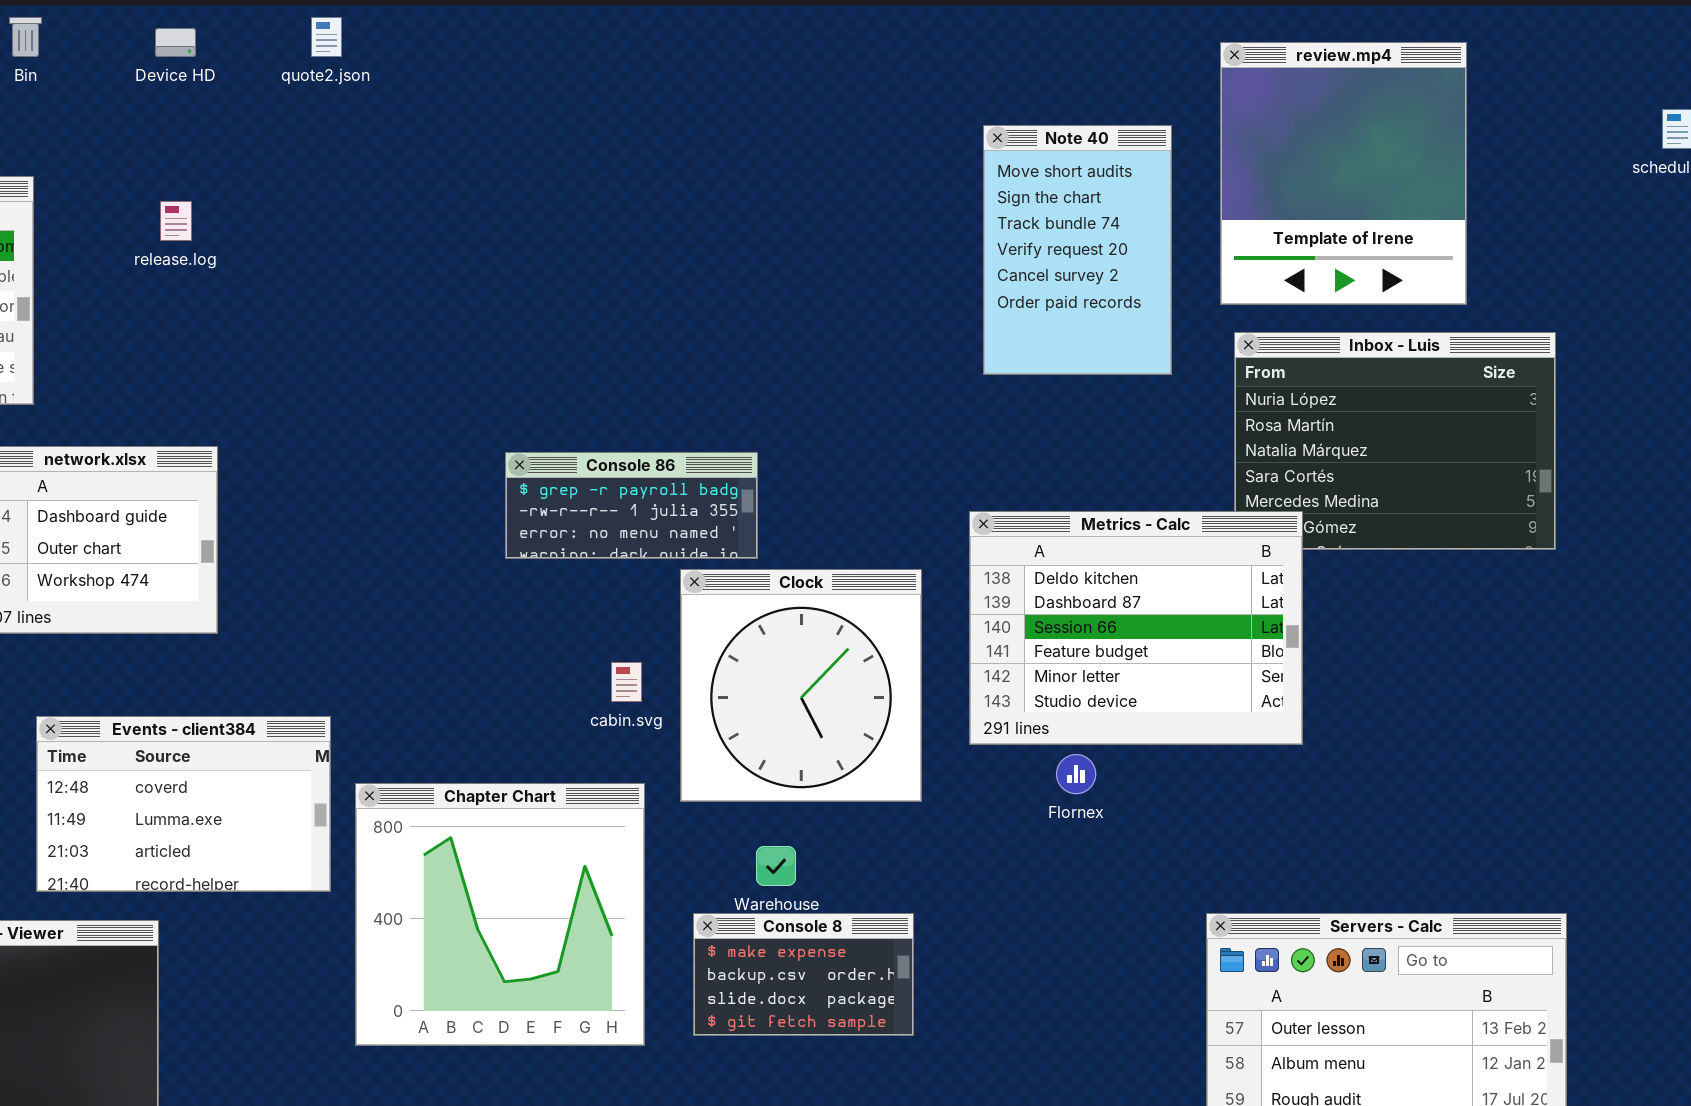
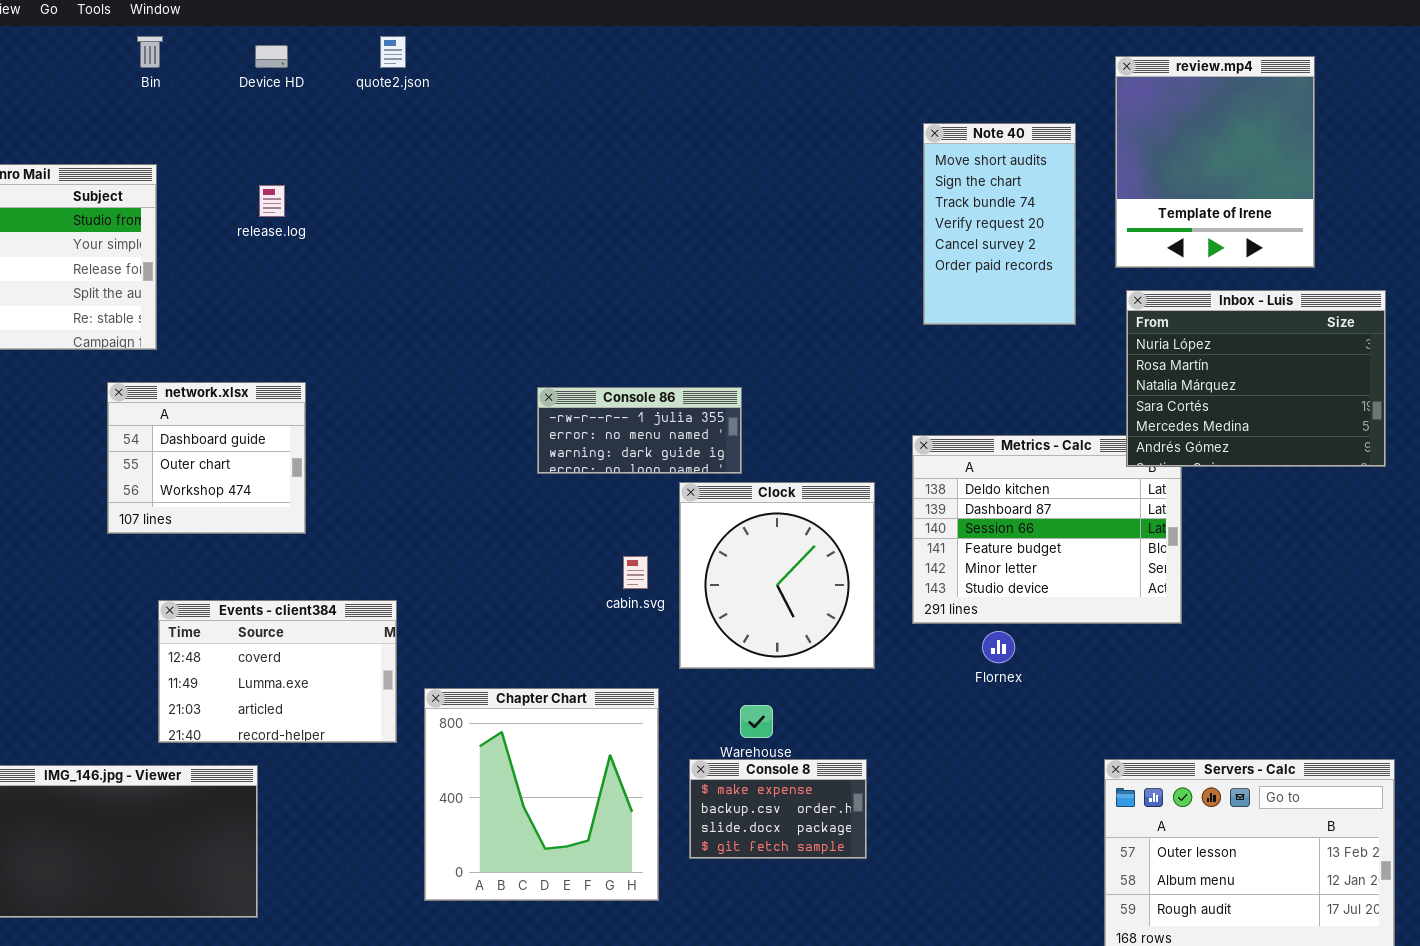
Inbox - Luis: [1234,332,1556,550] -> [1126,290,1386,467], raised
Console 86: [505,452,758,559] -> [537,387,742,474], scrolled down 1 row
Chapter Chart: [355,783,645,1046] -> [424,688,659,901], moved

